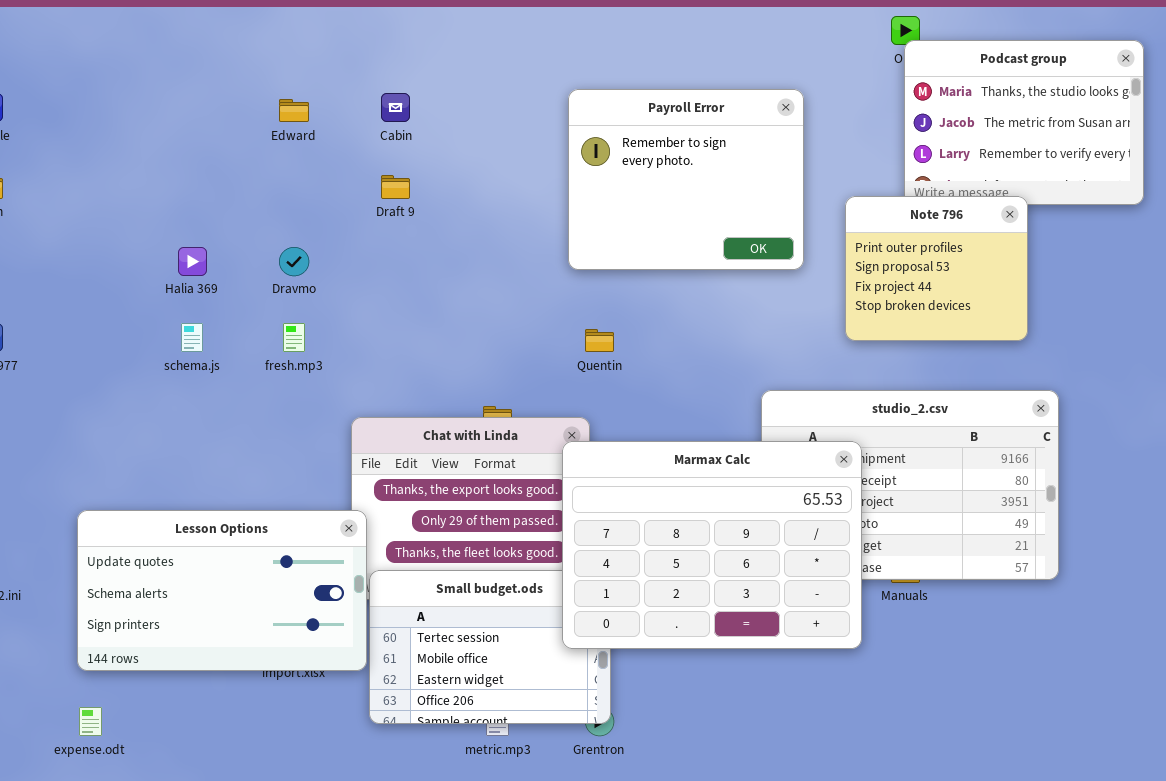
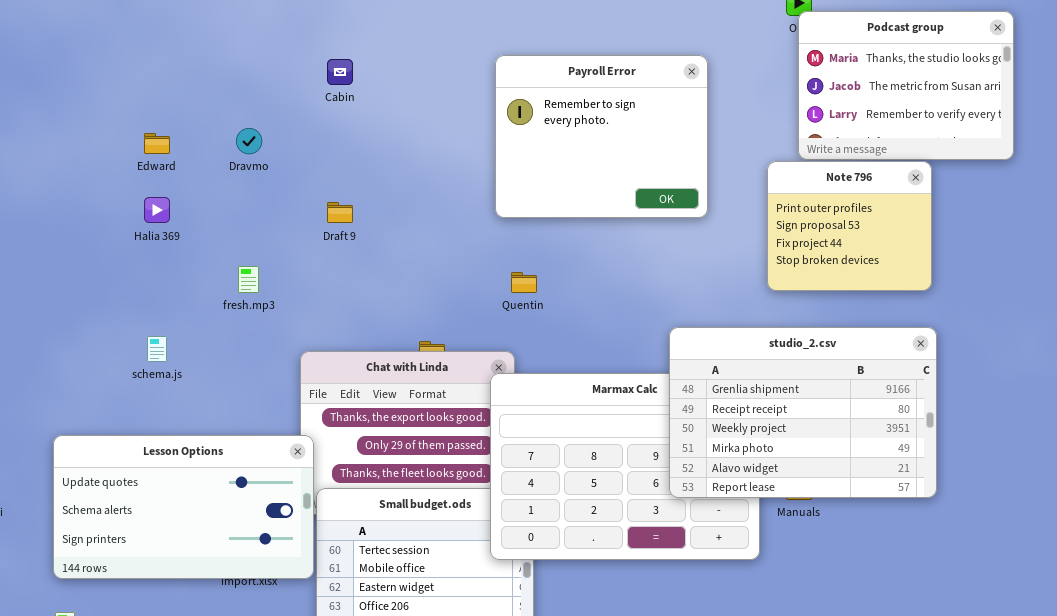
Edward: [279,99,309,122] -> [144,133,170,154], moved
Draft 9: [381,175,410,199] -> [327,202,353,223], moved
Note 796: [845,196,1028,341] -> [767,161,932,291], moved
Dravmo: [279,247,309,276] -> [236,128,262,154], moved
schema.js: [181,323,203,352] -> [147,336,167,362], moved
studio_2.csv: [761,390,1059,580] -> [669,327,937,498], raised

